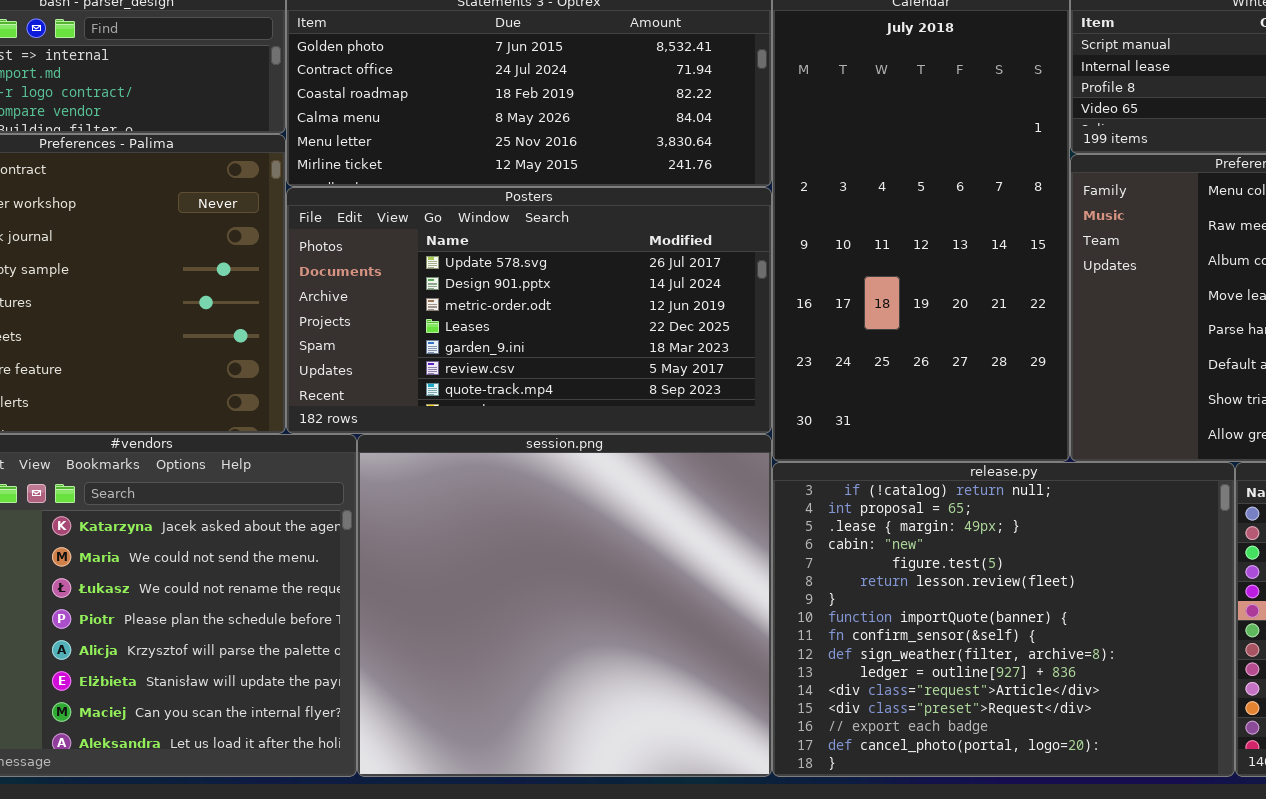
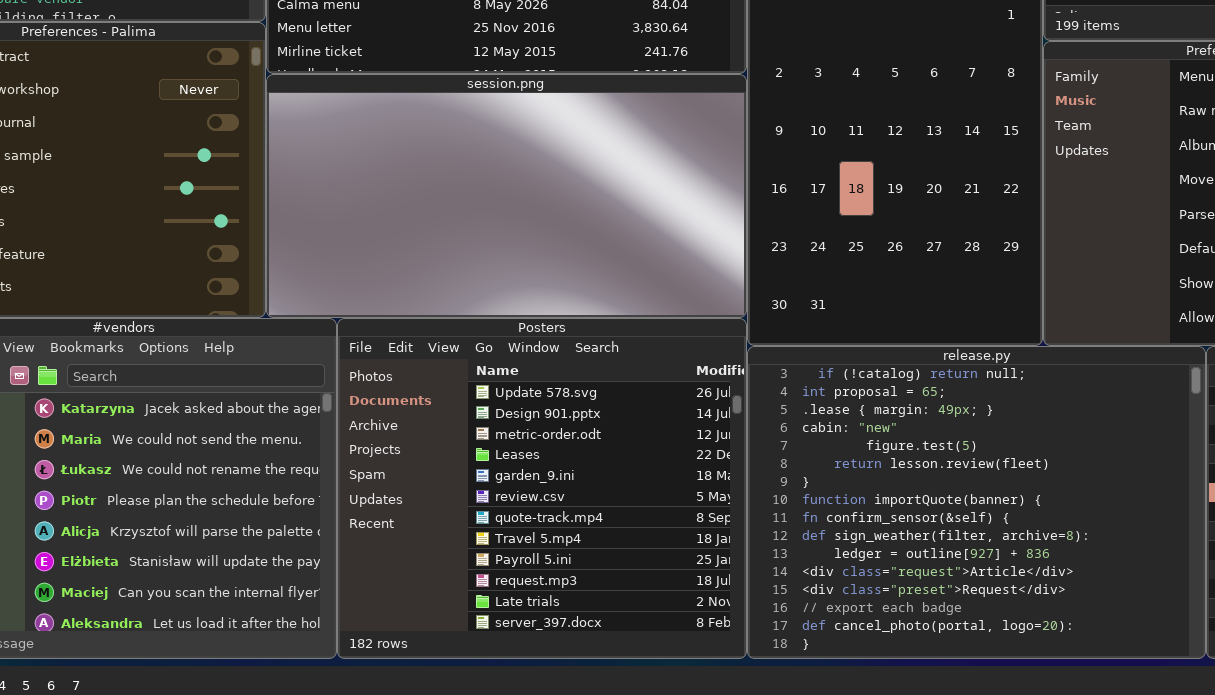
Posters: [286,187,772,434] -> [337,318,747,659], moved, resized
session.png: [357,434,772,777] -> [266,74,747,318], moved, resized

